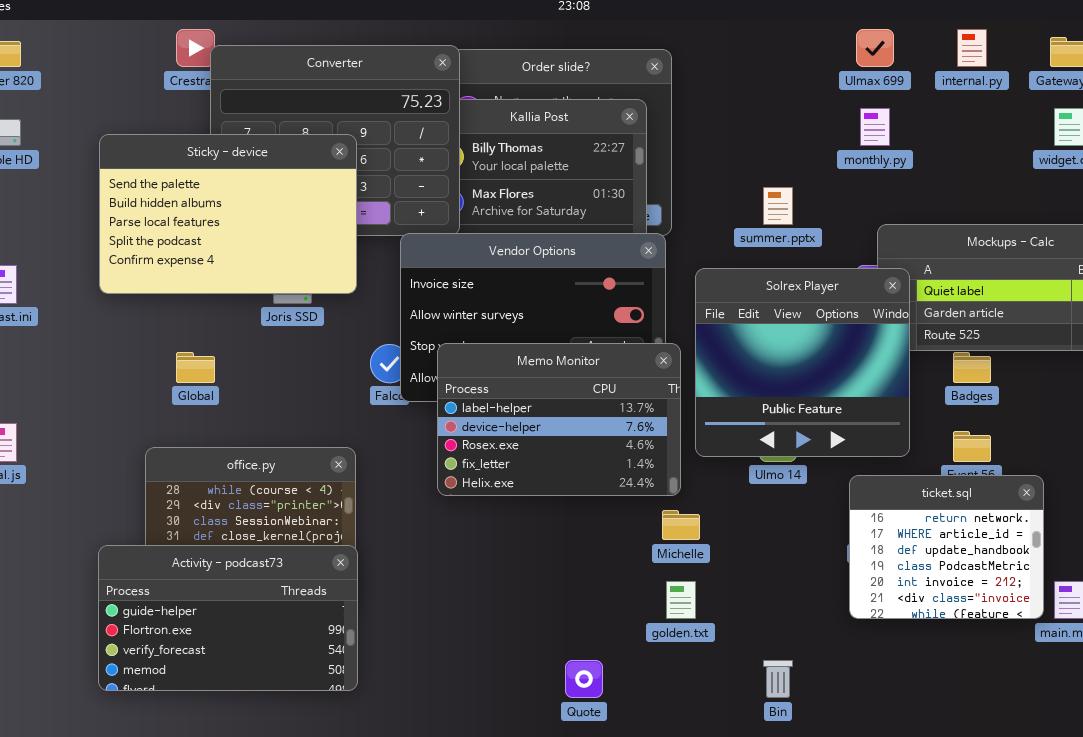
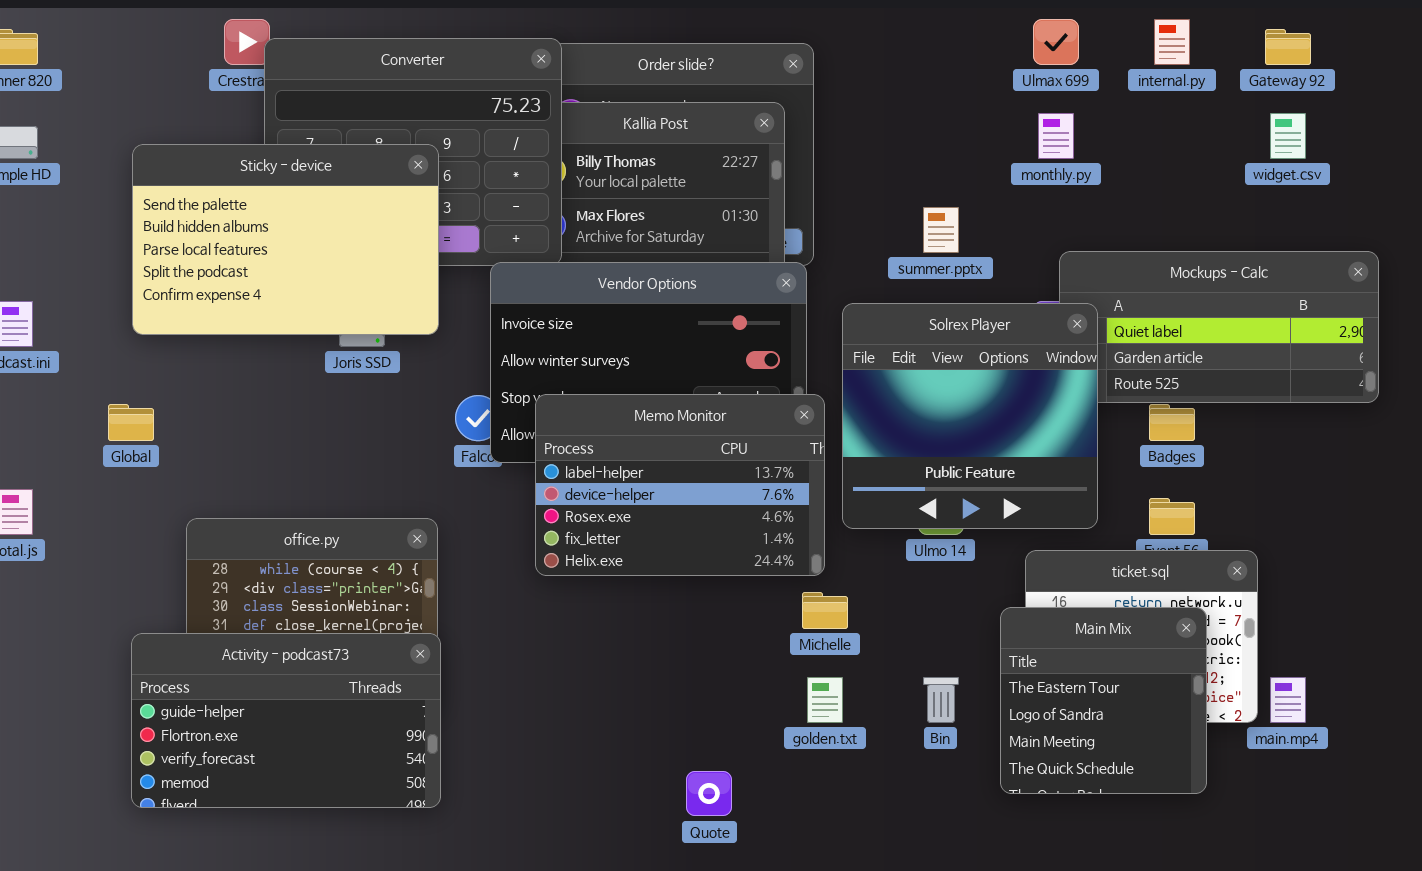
Global: [176,352,215,383] -> [108,404,154,441], moved
Main Mix: none -> [1000,607,1207,794], opened
Bin: [763,660,793,698] -> [923,677,959,723], moved

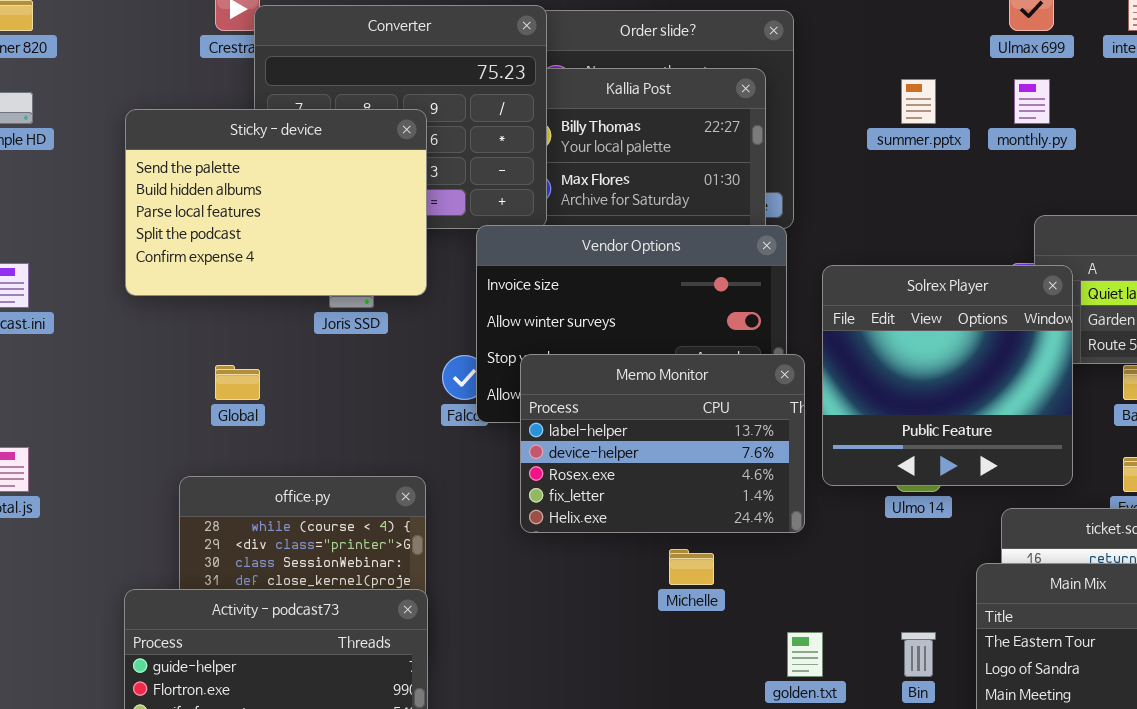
summer.pptx: [923,207,959,253] -> [901,79,936,124], moved
Global: [108,404,154,441] -> [215,365,260,400], moved
Michelle: [802,592,848,629] -> [669,549,714,585], moved

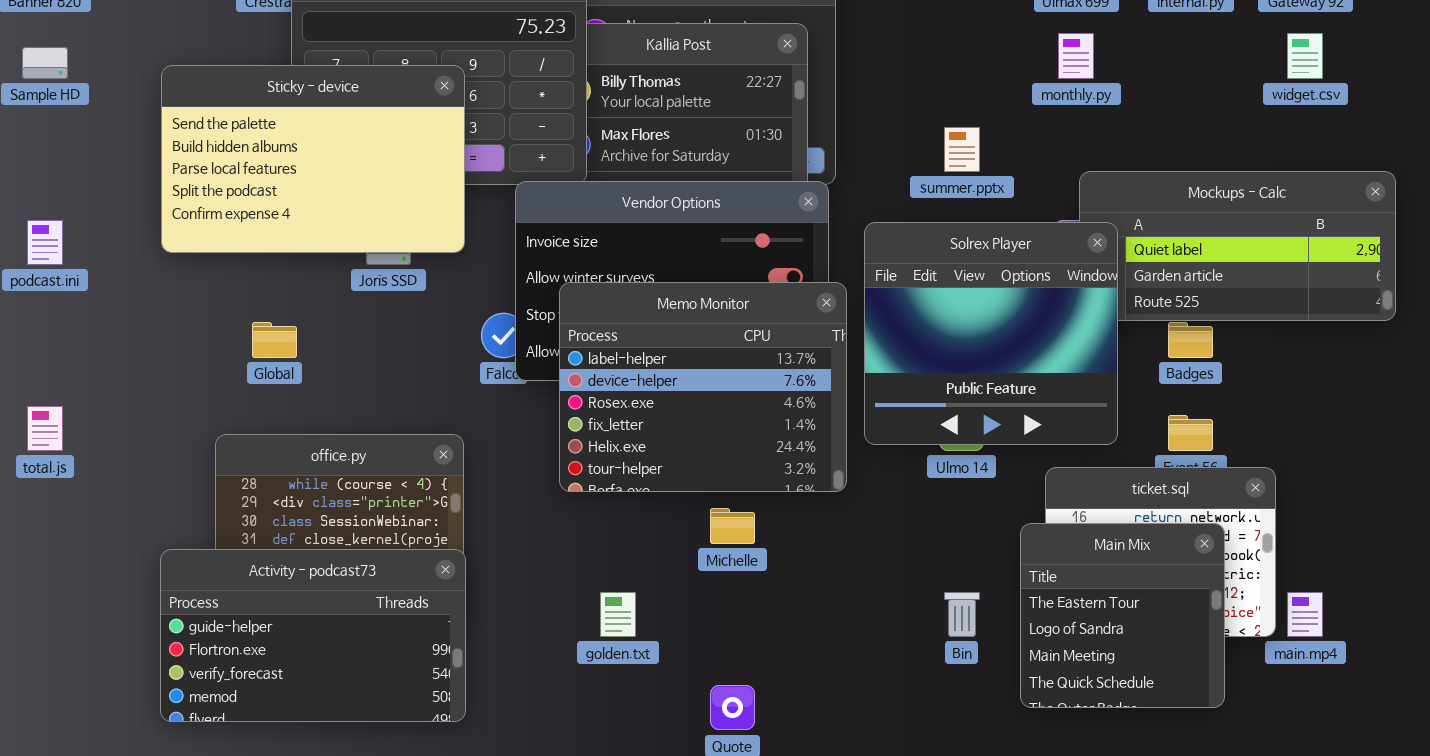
summer.pptx: [901,79,936,124] -> [944,127,980,172], moved
Memo Monitor: [520,354,805,533] -> [559,282,847,492], resized
golden.txt: [787,632,823,677] -> [600,592,636,637], moved

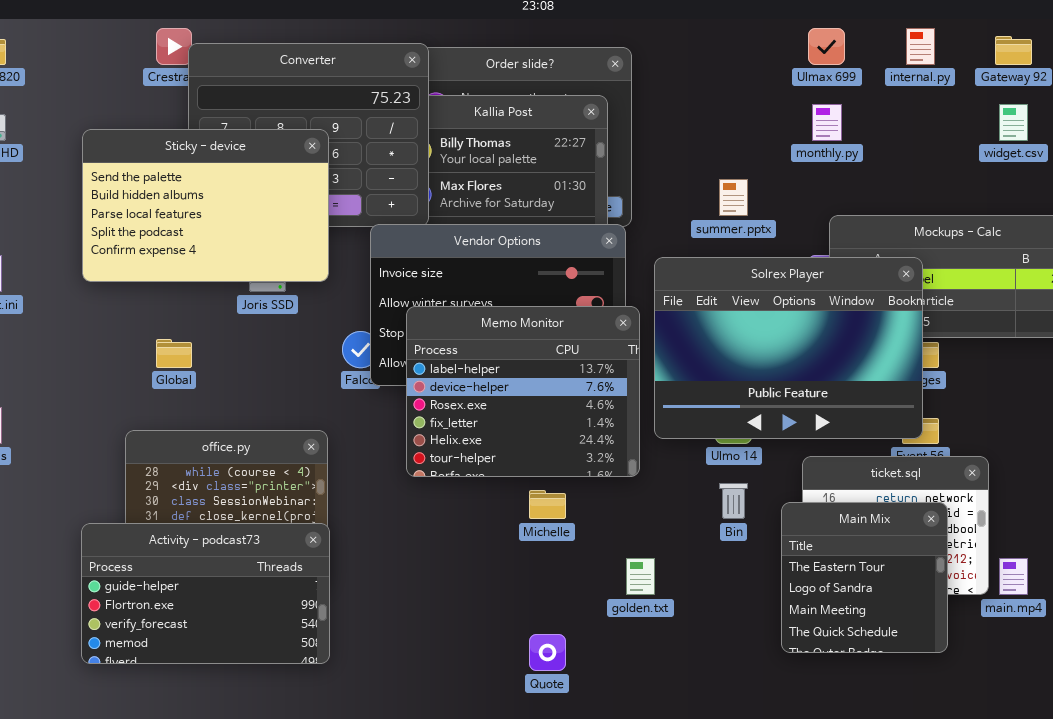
Solrex Player: [864,222,1118,445] -> [654,257,923,439], resized
golden.txt: [600,592,636,637] -> [626,558,655,595], moved
Bin: [944,592,980,637] -> [719,483,748,519], moved

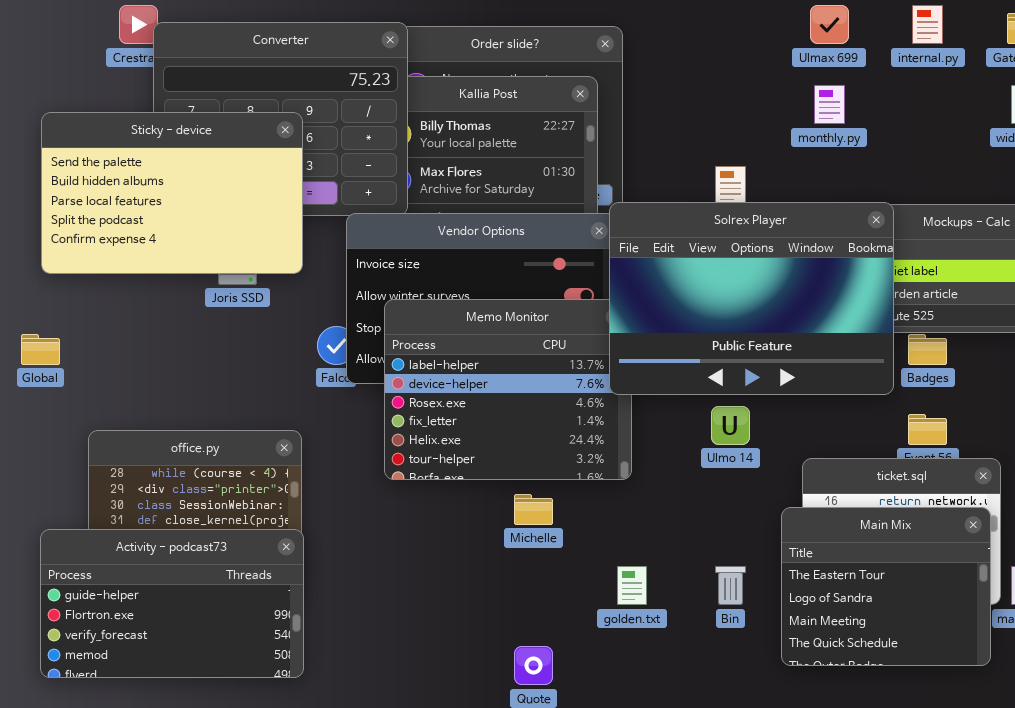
Solrex Player: [654,257,923,439] -> [609,202,894,395], moved
Global: [156,339,192,368] -> [21,334,60,365], moved
Bin: [719,483,748,519] -> [715,566,746,605], moved
Main Mix: [781,502,948,653] -> [781,507,991,666], resized

